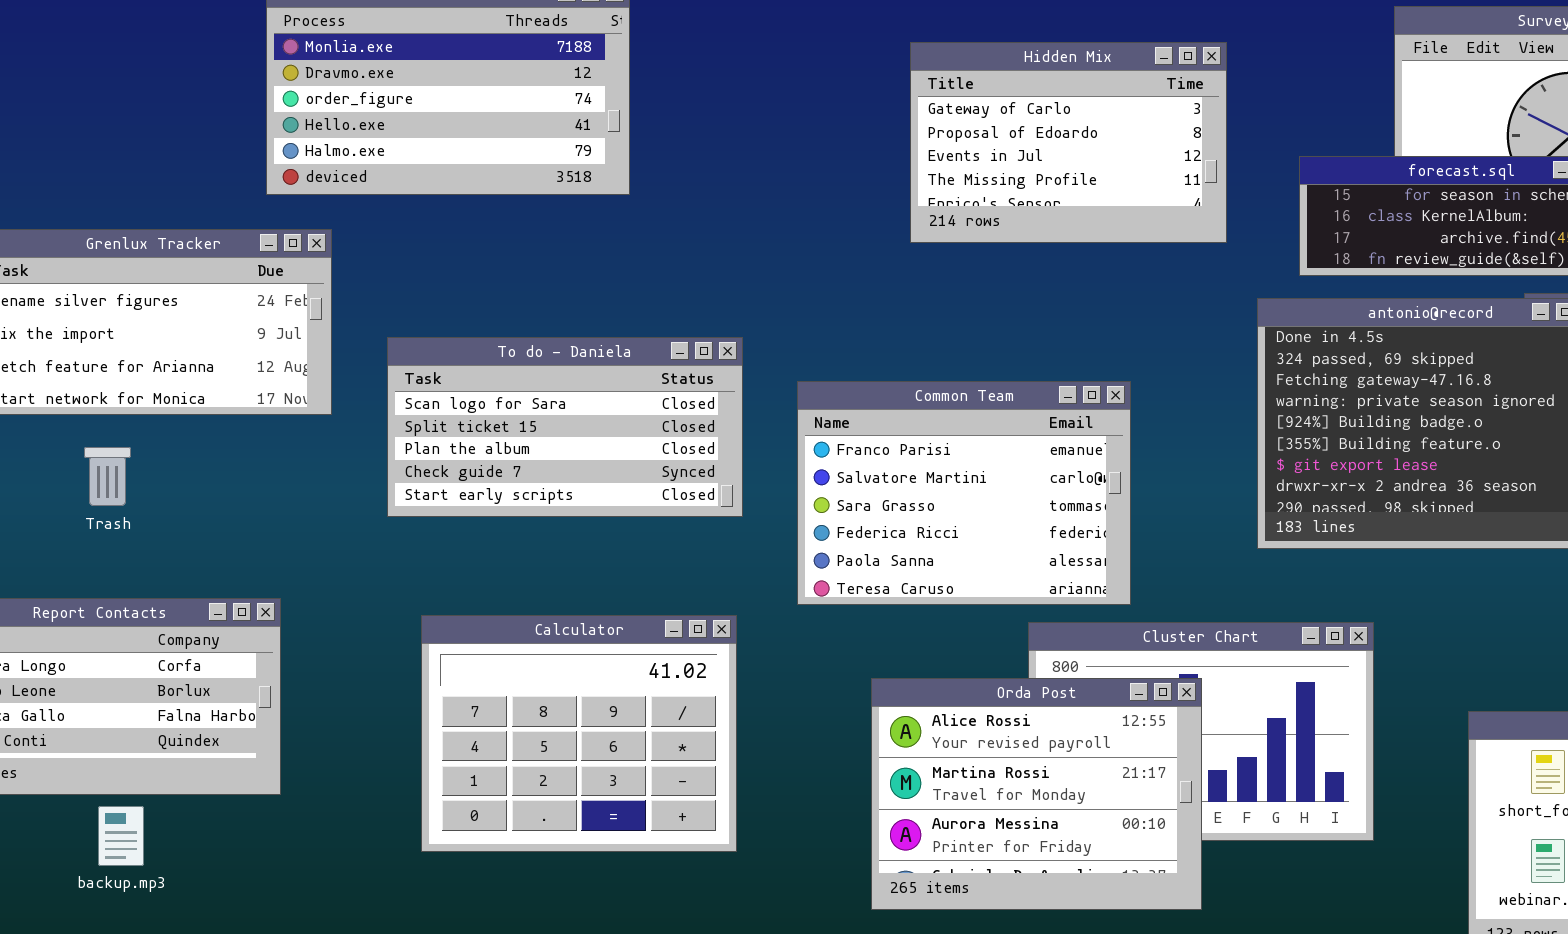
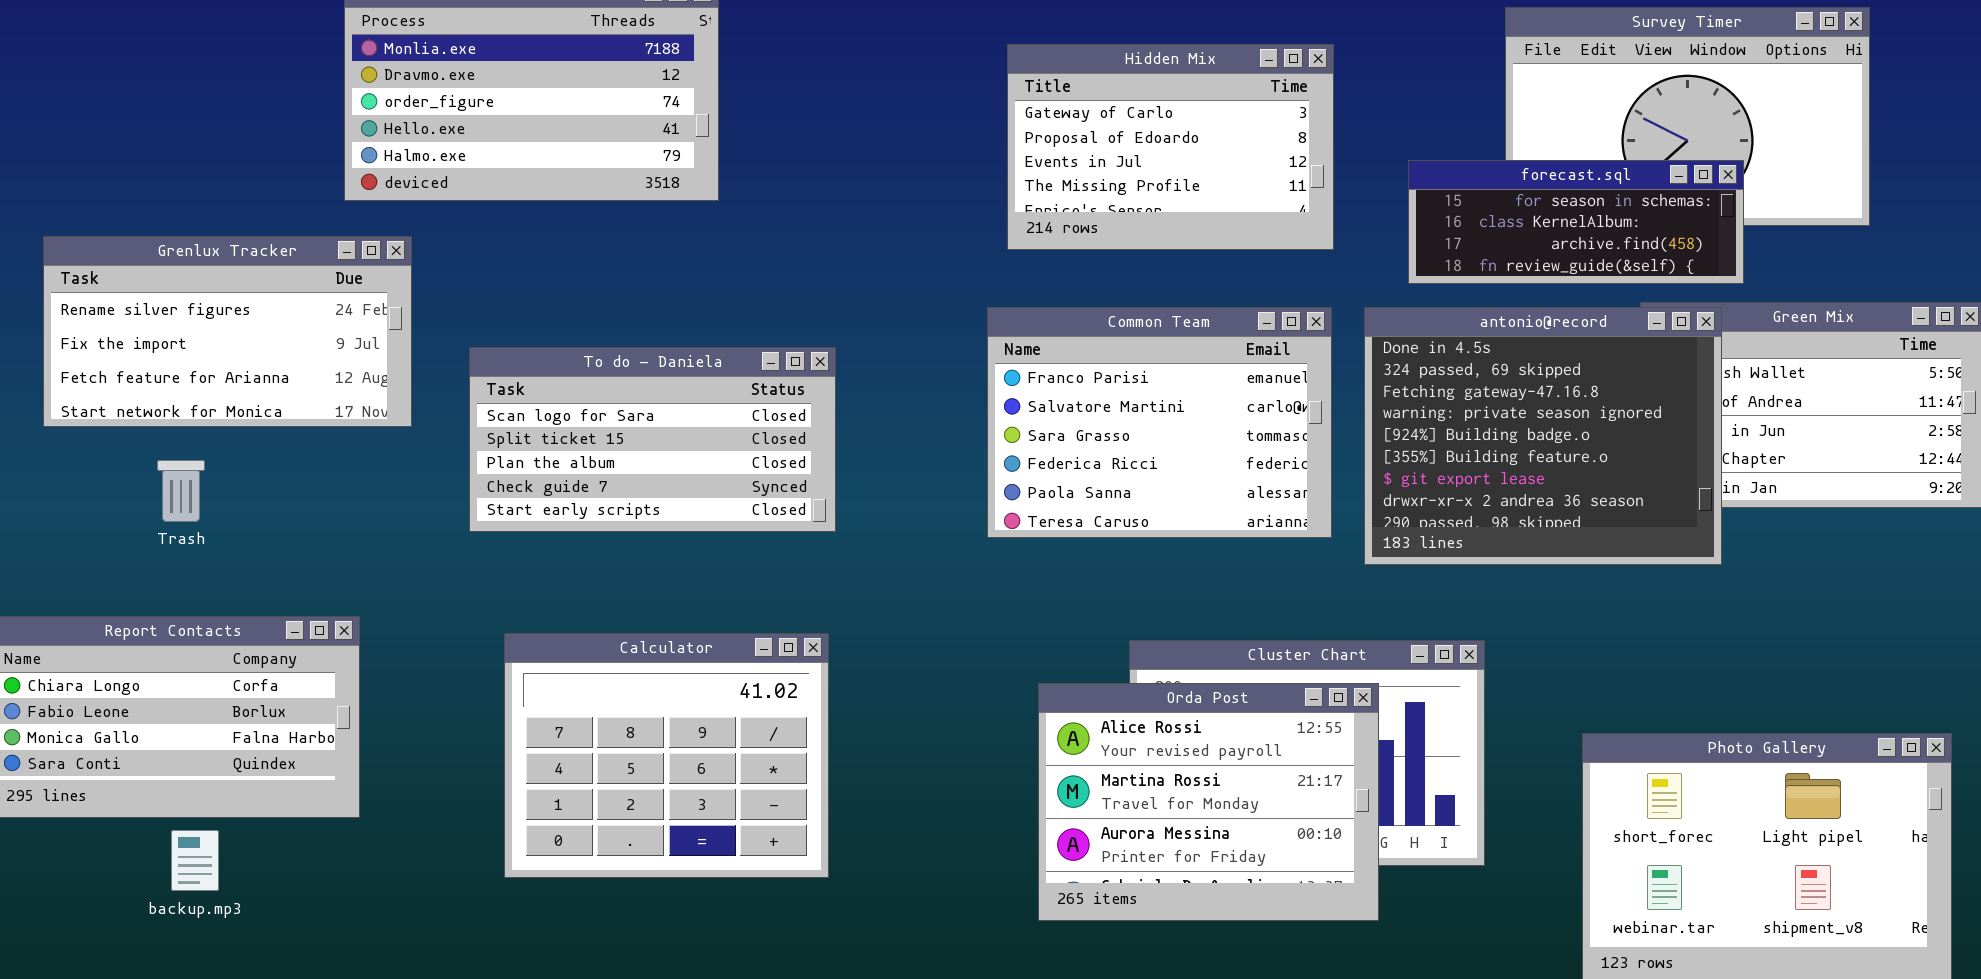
Common Team: [797,381,1131,605] -> [987,307,1332,538], moved
Orda Post: [871,678,1202,910] -> [1038,683,1379,921], moved

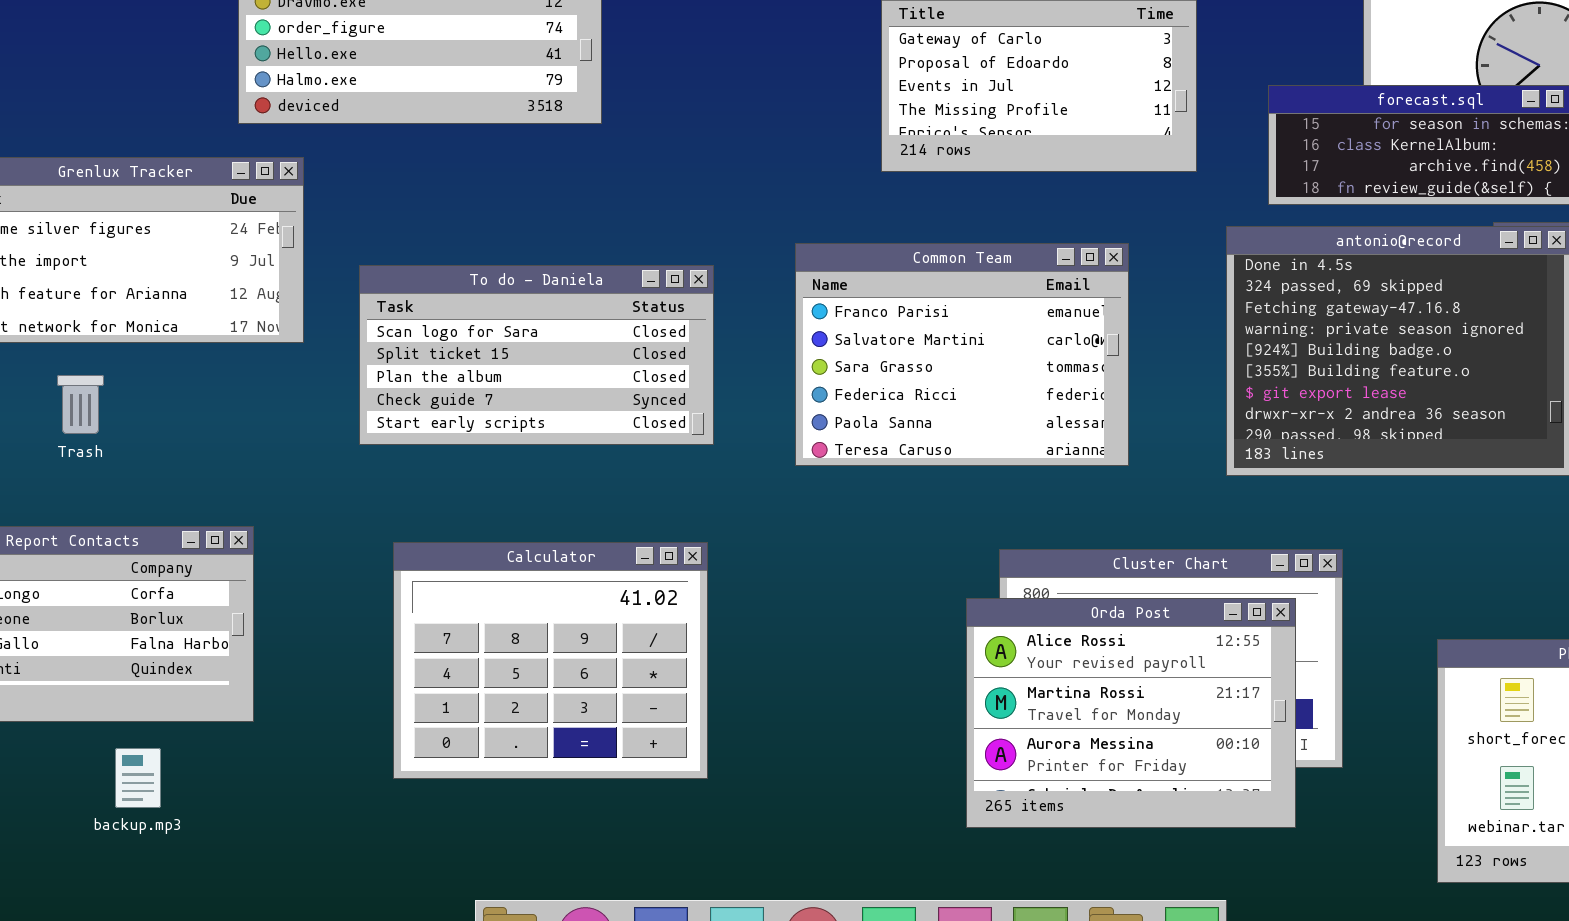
Common Team: [987,307,1332,538] -> [795,243,1129,466], moved
Orda Post: [1038,683,1379,921] -> [966,598,1296,828], moved
backup.mp3: [171,830,219,891] -> [115,748,161,808], moved

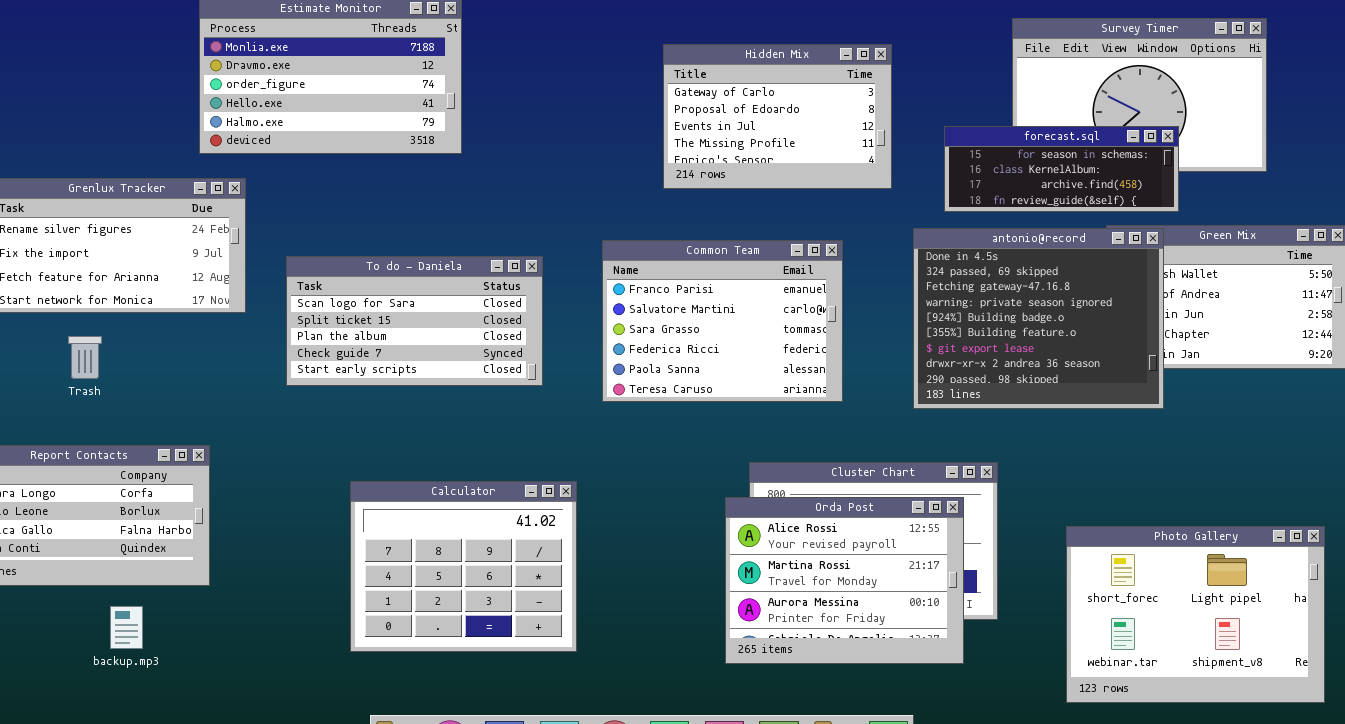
Calculator: [393,542,708,779] -> [350,481,577,652], moved

